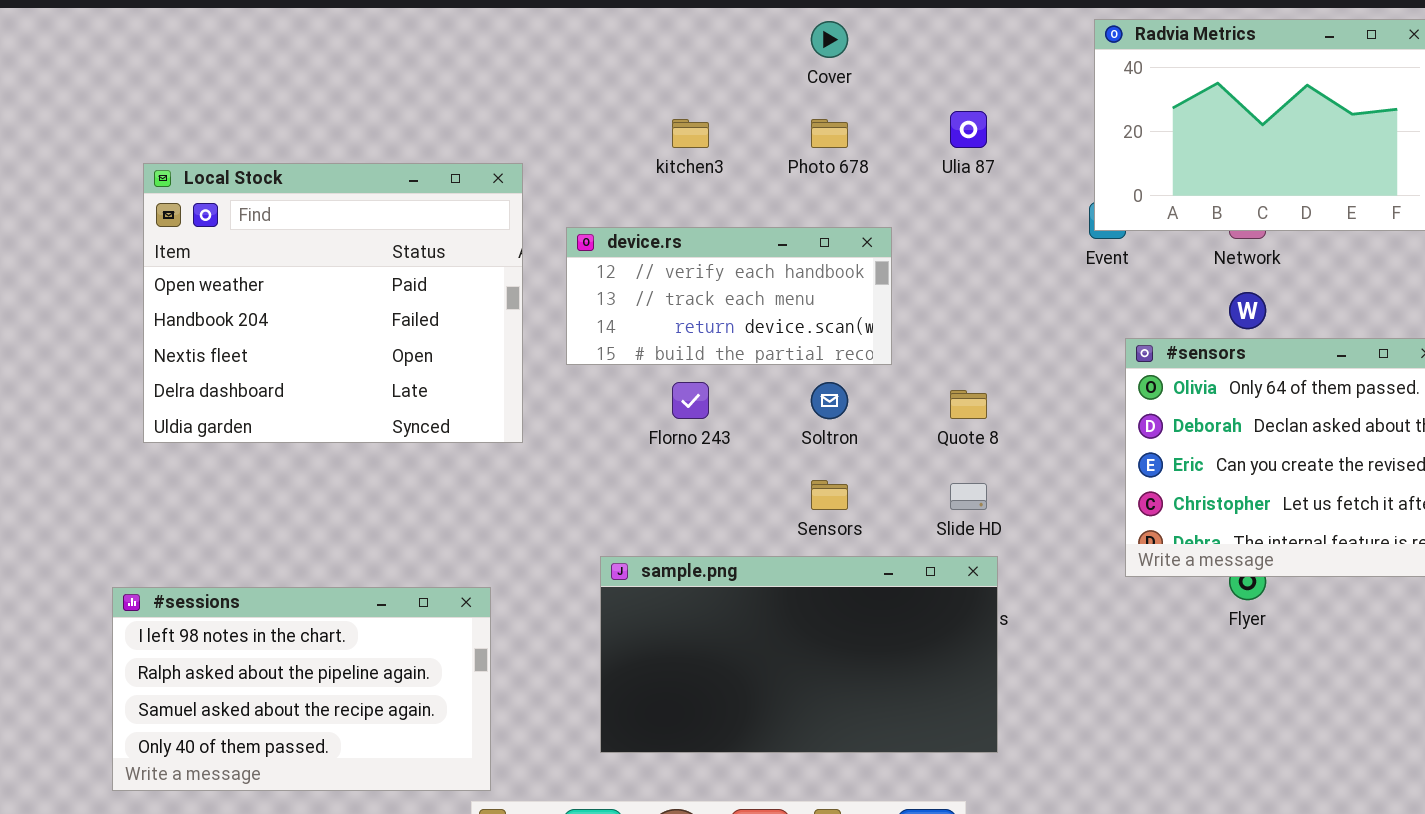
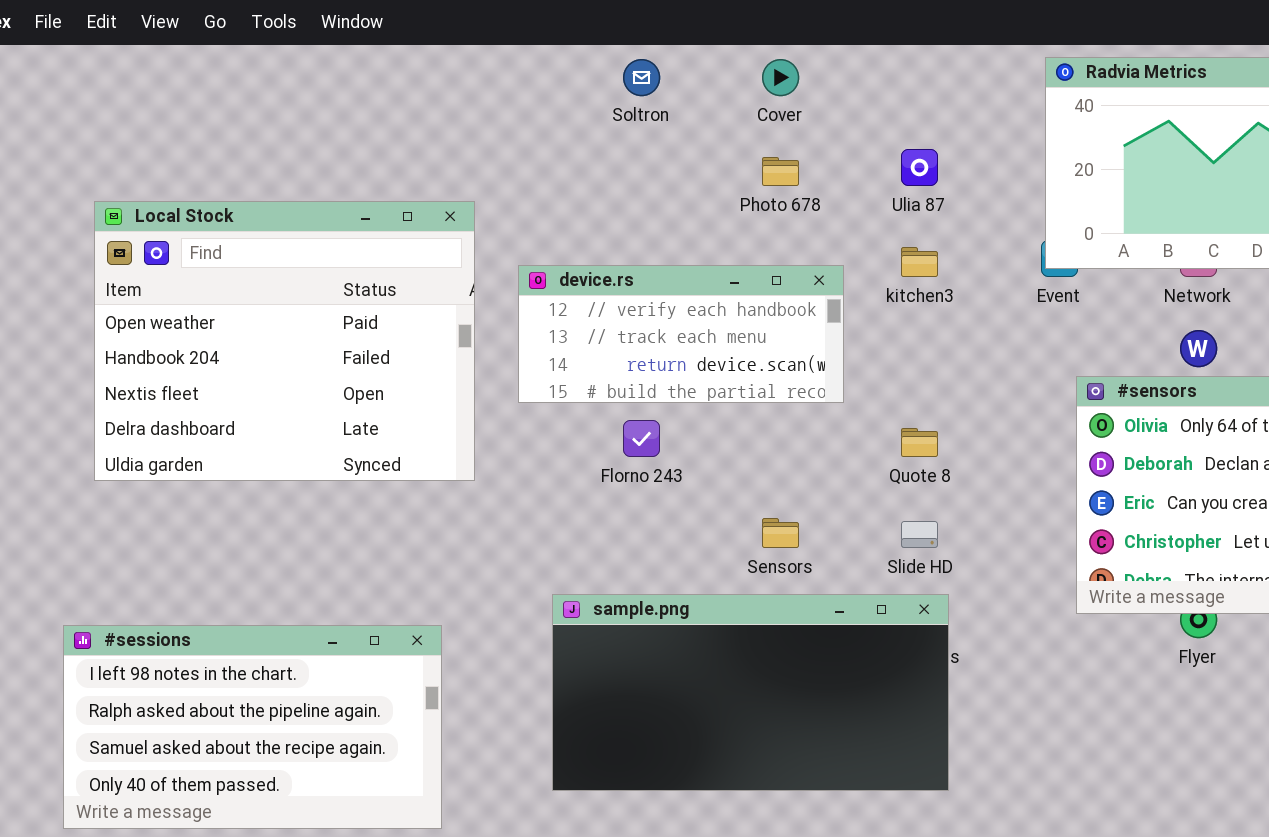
kitchen3: [672,119,709,148] -> [901,247,938,277], moved
Soltron: [811,382,848,419] -> [623,59,660,96], moved

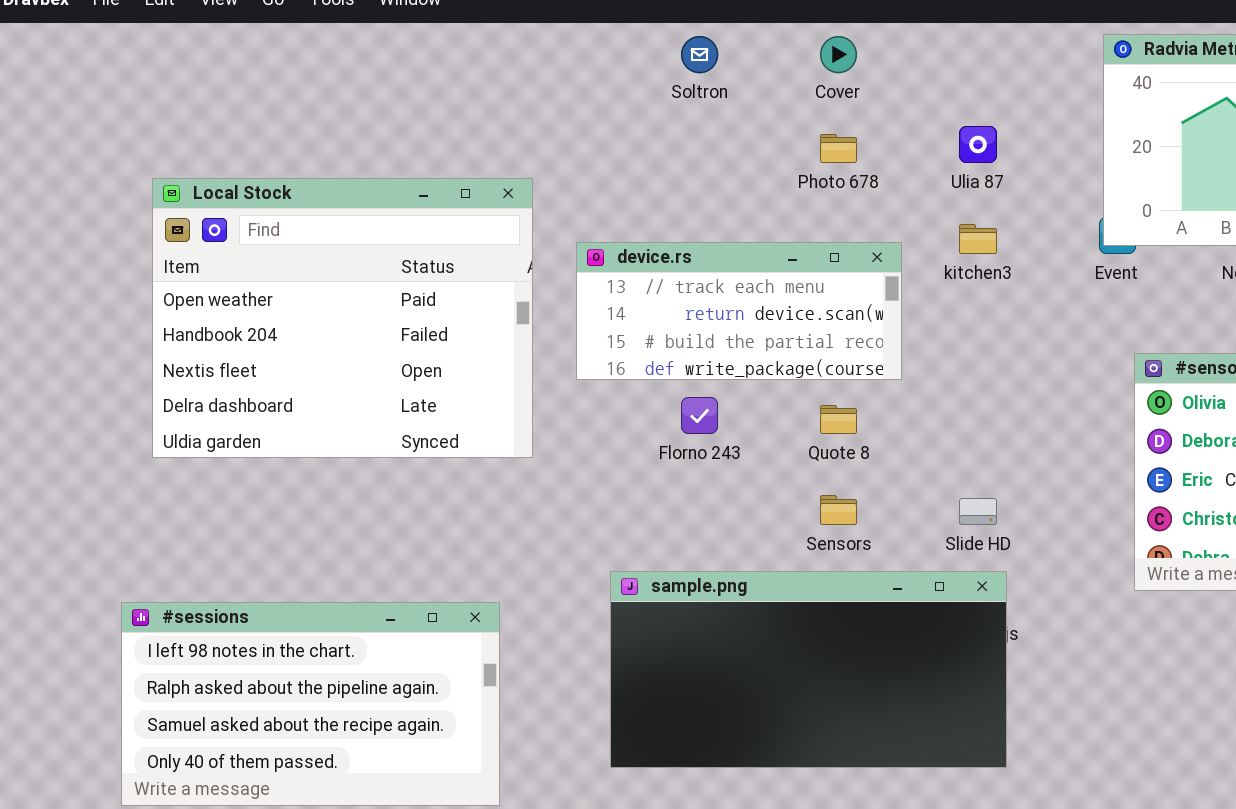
device.rs: [518,265,844,403] -> [576,242,902,380], scrolled down 1 row
Quote 8: [901,428,938,457] -> [820,405,857,434], moved

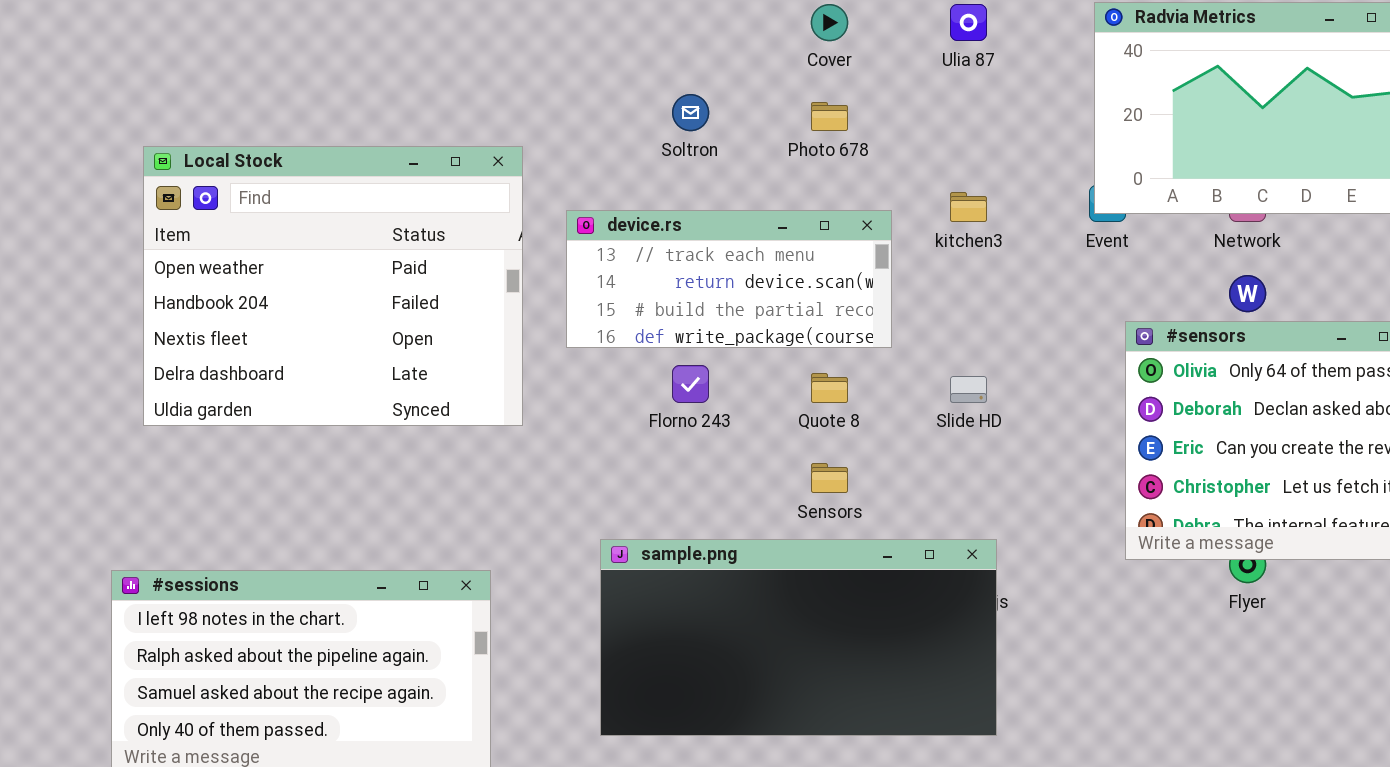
Soltron: [681,36,718,73] -> [672,94,709,131], moved
Ulia 87: [959,126,997,163] -> [950,4,987,41], moved
Slide HD: [959,498,997,525] -> [950,376,987,403], moved

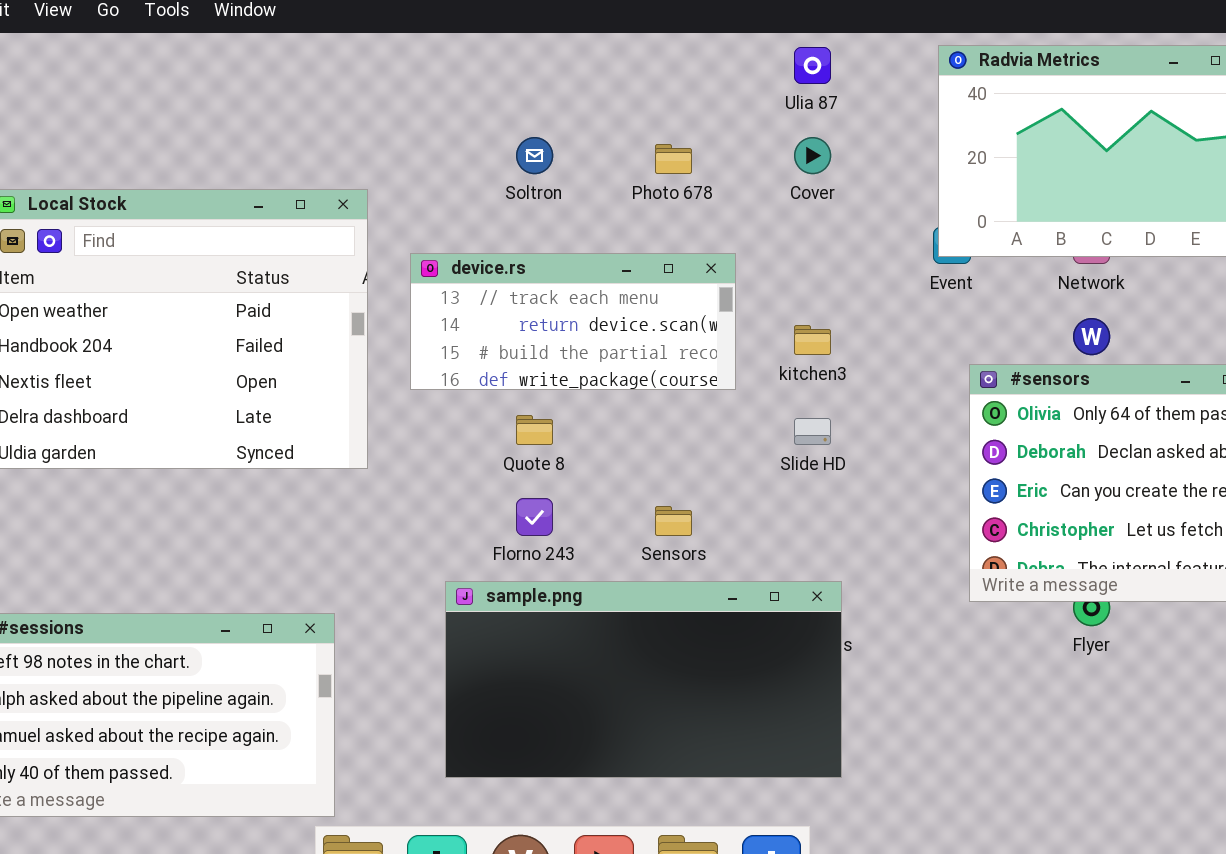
Cover: [811,4,848,41] -> [794,137,831,174], moved
kitchen3: [950,192,987,222] -> [794,325,831,355], moved
Florno 243: [672,365,709,403] -> [516,498,553,536], moved
Quote 8: [811,373,848,403] -> [516,415,553,445], moved

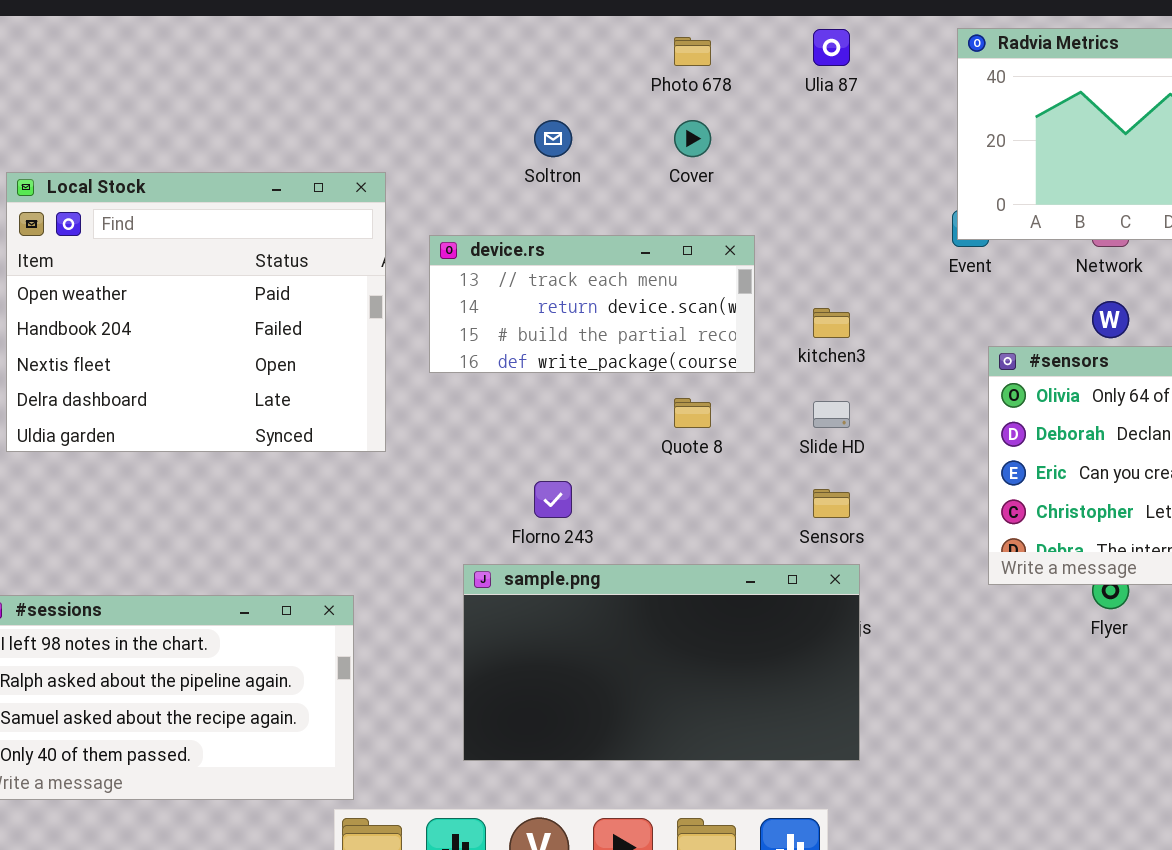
Cover: [794,137,831,174] -> [674,120,711,157], moved
Photo 678: [655,144,692,174] -> [674,37,711,66], moved
Quote 8: [516,415,553,445] -> [674,398,711,428], moved
Sensors: [655,506,692,536] -> [813,489,850,518], moved

